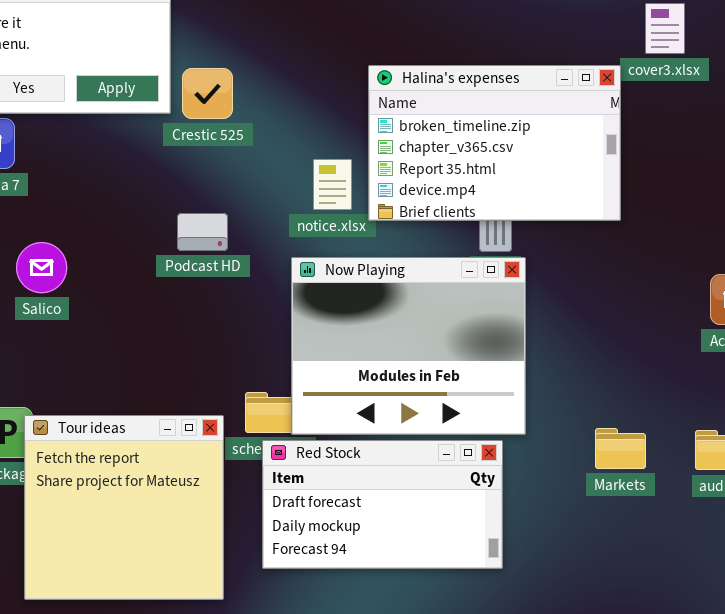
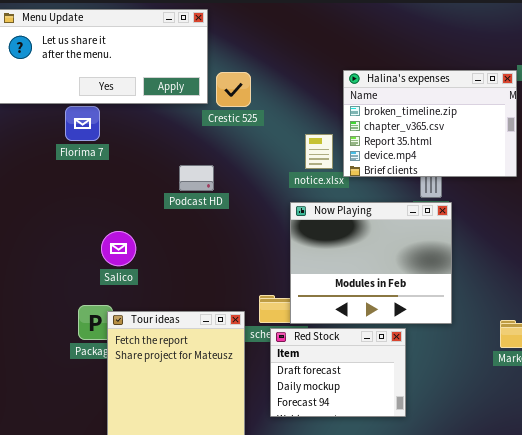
Podcast HD: [177,213,228,251] -> [179,165,214,191], moved
Salico: [16,242,67,293] -> [101,231,136,266], moved
Red Stock: [262,440,503,569] -> [270,328,406,417], resized

